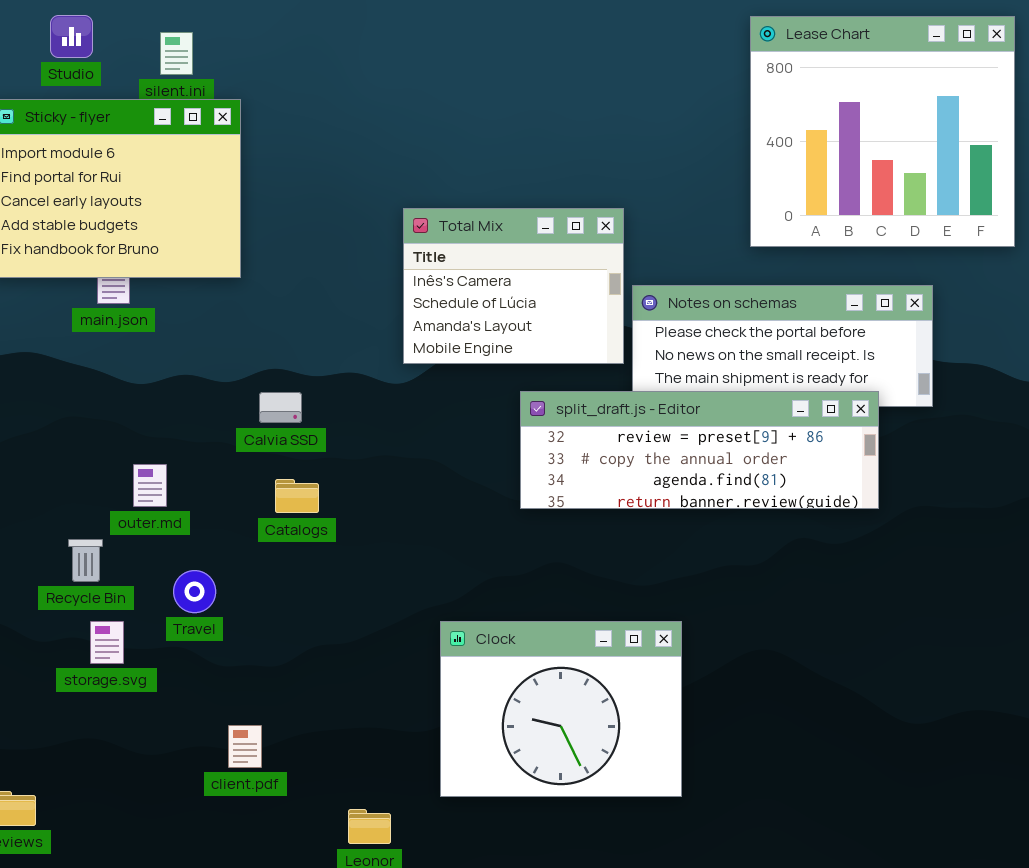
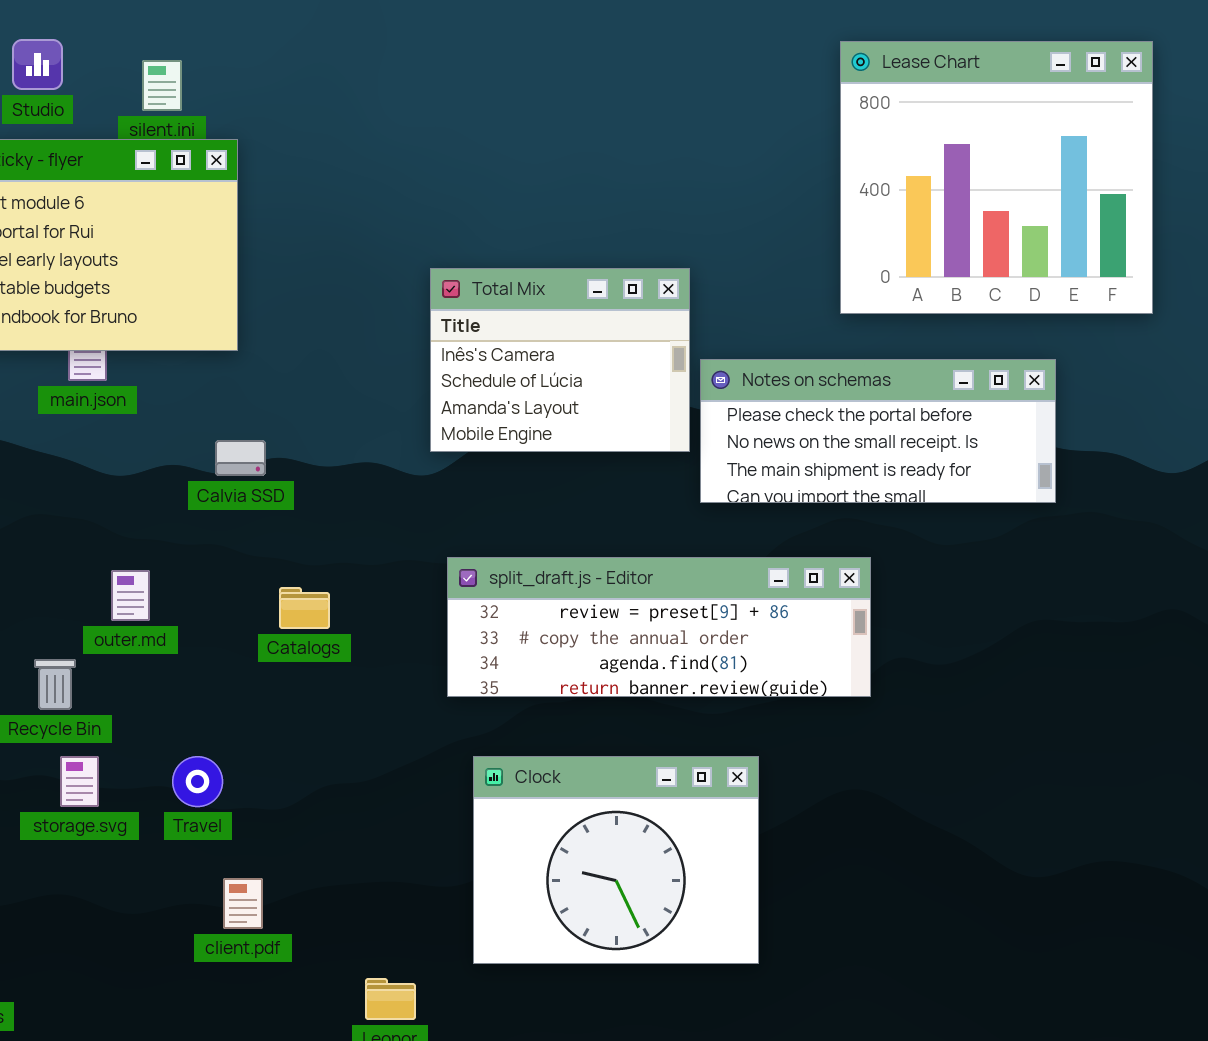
split_draft.js - Editor: [520,391,879,509] -> [447,557,871,697], moved
Calvia SSD: [259,392,302,423] -> [215,440,266,476], moved
Travel: [173,570,216,613] -> [172,756,223,807], moved

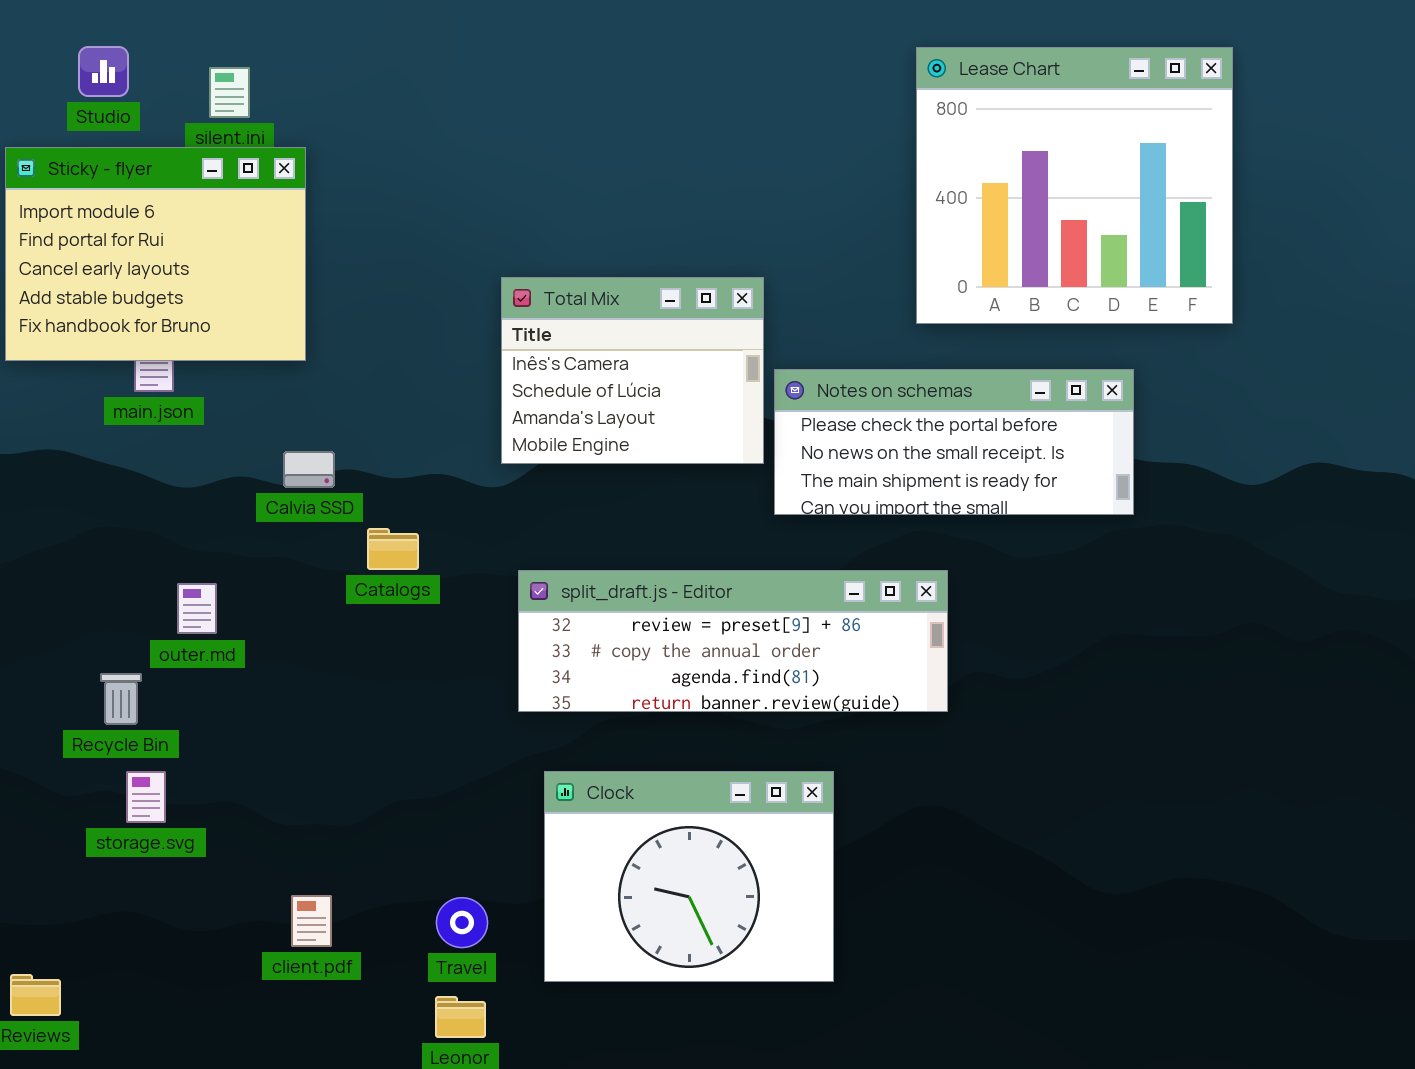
Catalogs: [279,587,330,629] -> [367,528,419,570], moved
Travel: [172,756,223,807] -> [436,897,488,948], moved

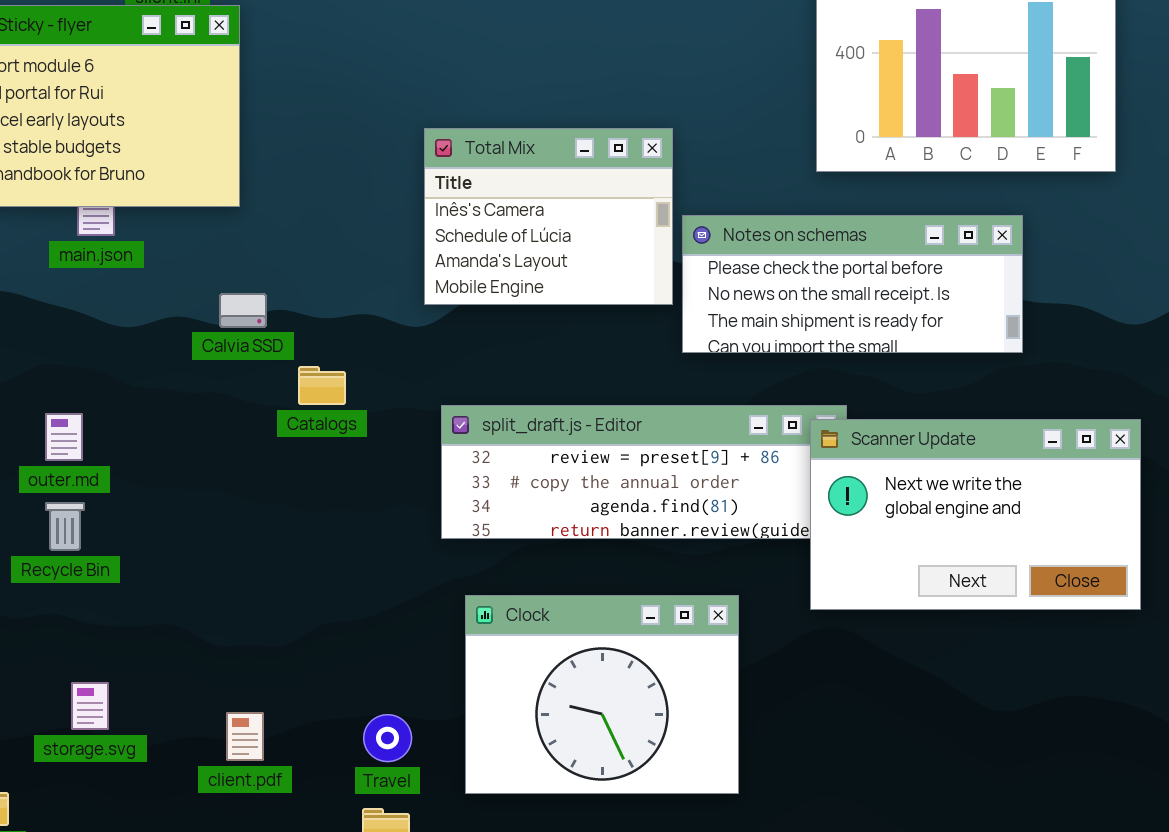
outer.md: [177,583,217,634] -> [45,413,83,461], moved
Scanner Update: none -> [810,419,1141,610], opened
storage.svg: [126,771,166,823] -> [71,682,109,730], moved

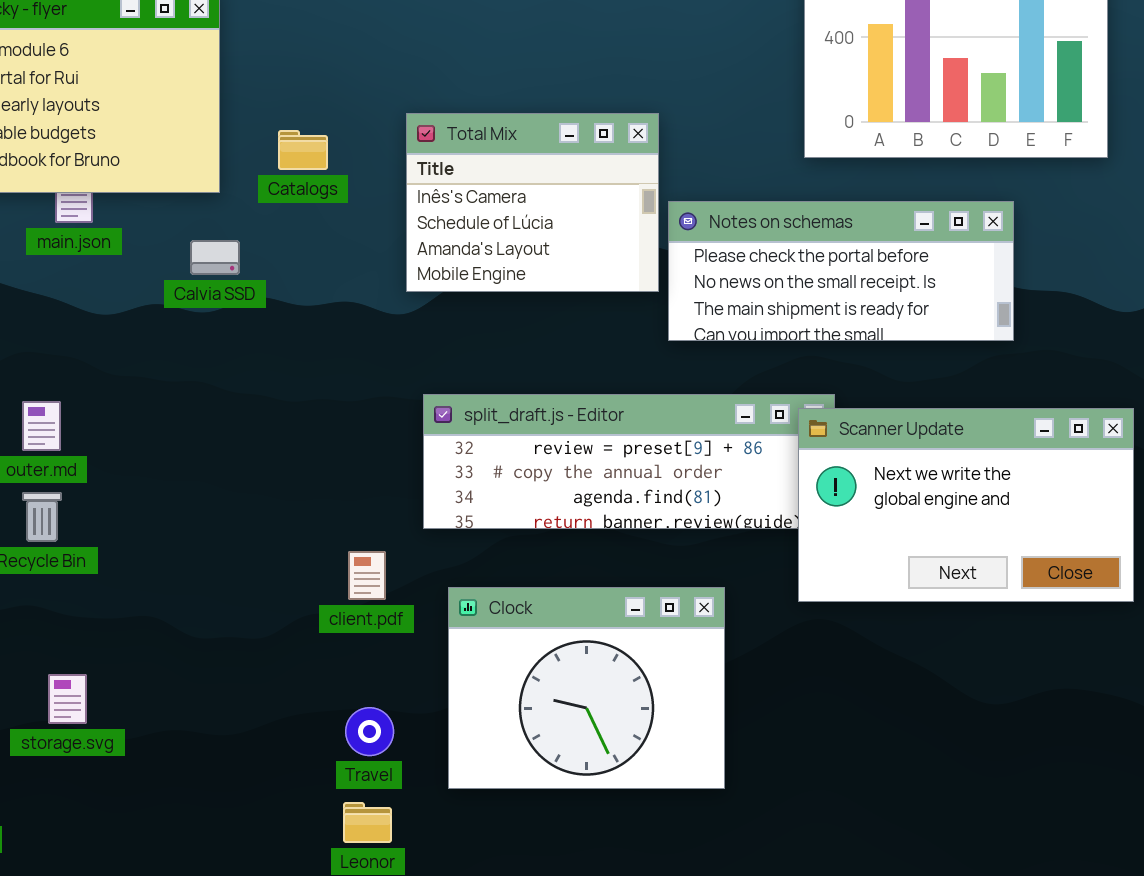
Calvia SSD: [219,293,267,328] -> [190,240,240,275], moved
Catalogs: [298,366,346,405] -> [278,130,328,170], moved
client.pdf: [226,712,264,761] -> [348,551,386,600], moved

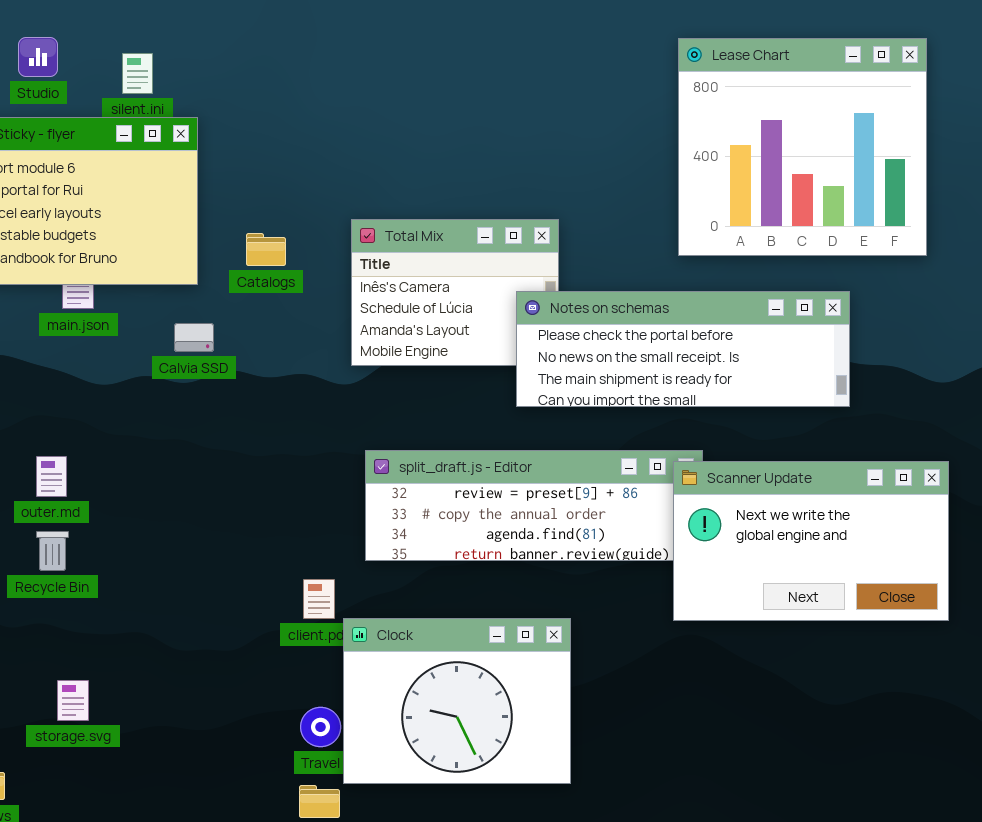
Notes on schemas: [668,201,1014,341] -> [516,291,850,407], resized
Clock: [448,587,725,789] -> [343,618,571,784], moved

